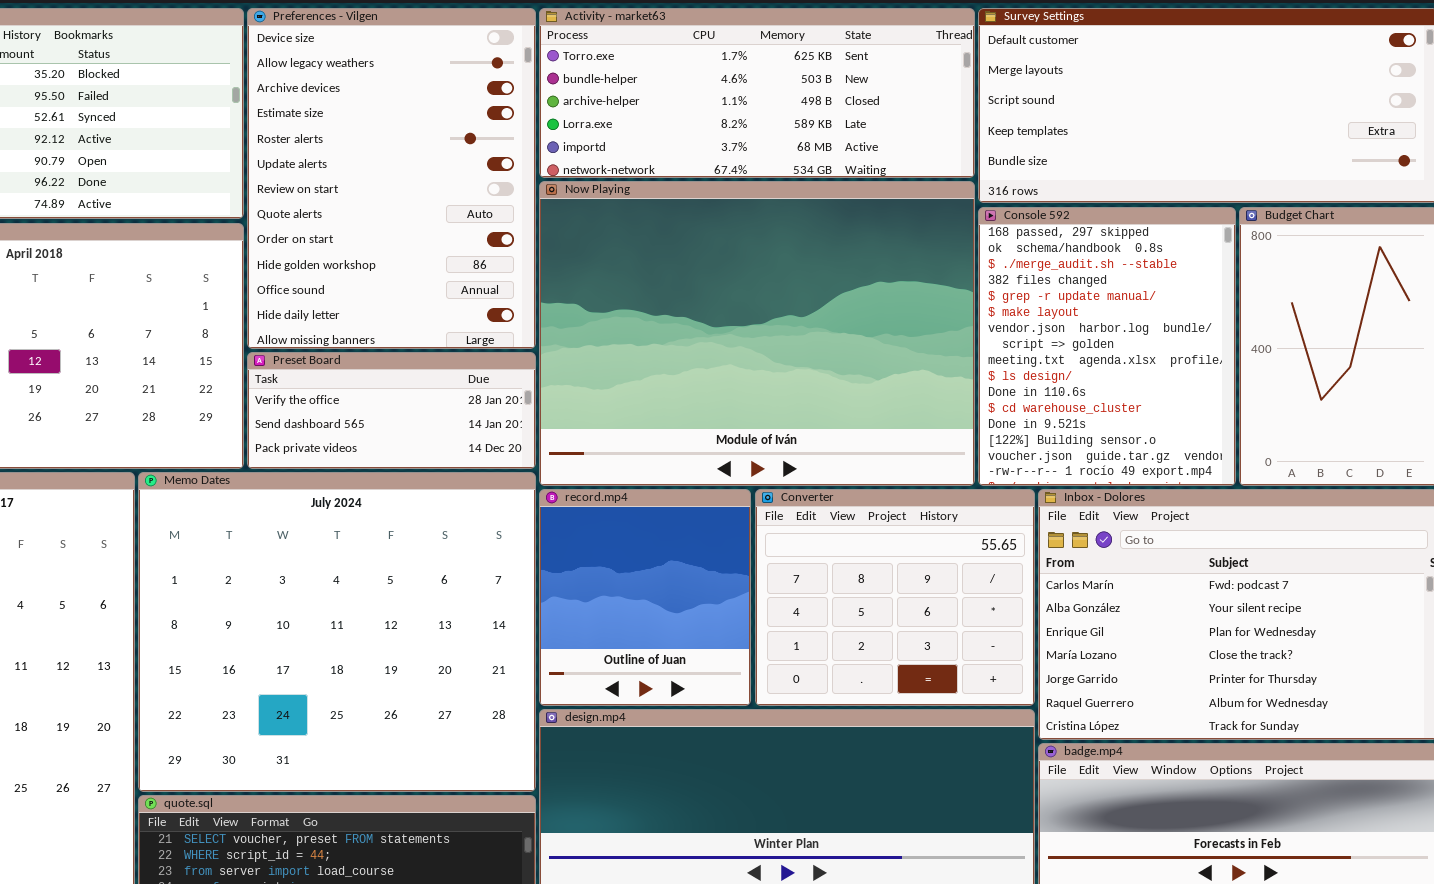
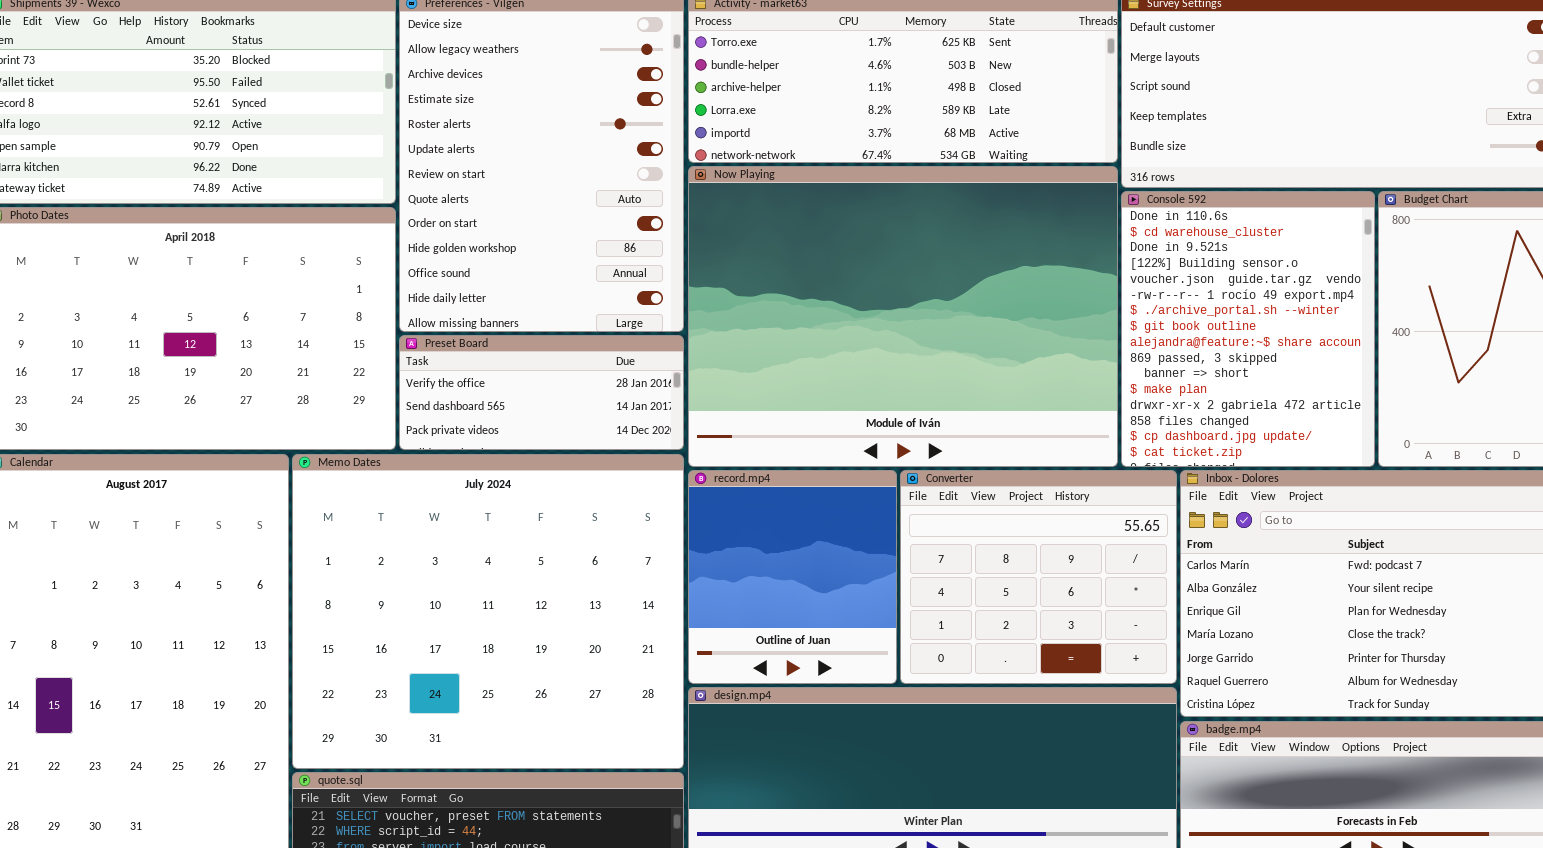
Console 592: [978,207,1236,486] -> [1121,191,1375,467], scrolled down 10 rows

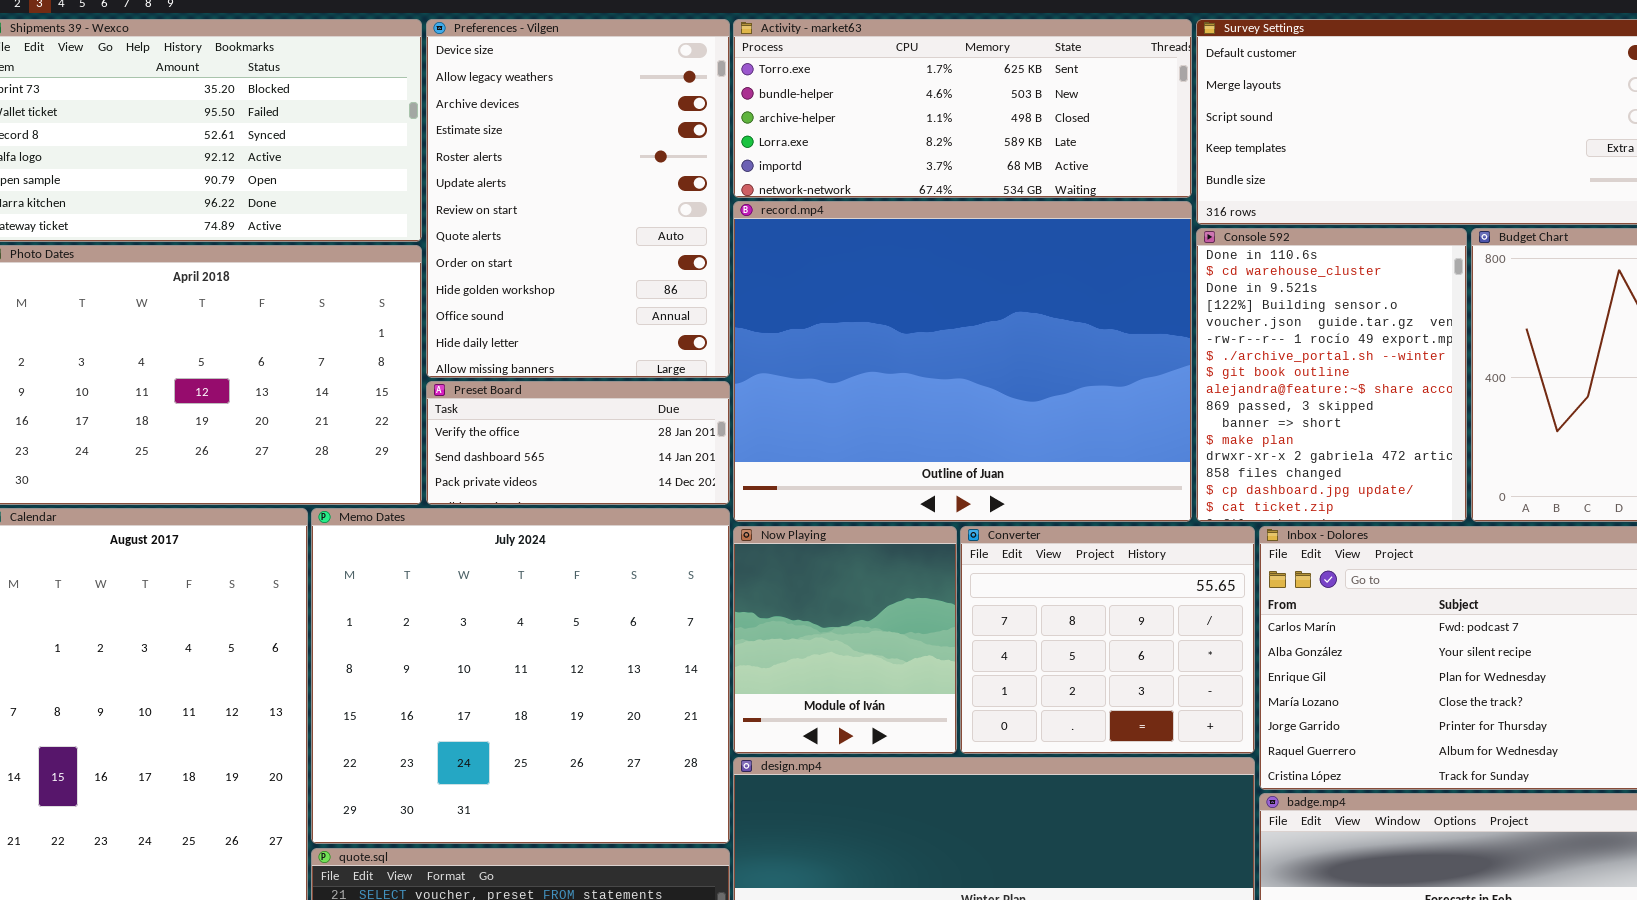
Now Playing: [688,166,1118,467] -> [733,526,957,754], moved, resized
record.mp4: [688,470,897,684] -> [733,201,1192,522], moved, resized

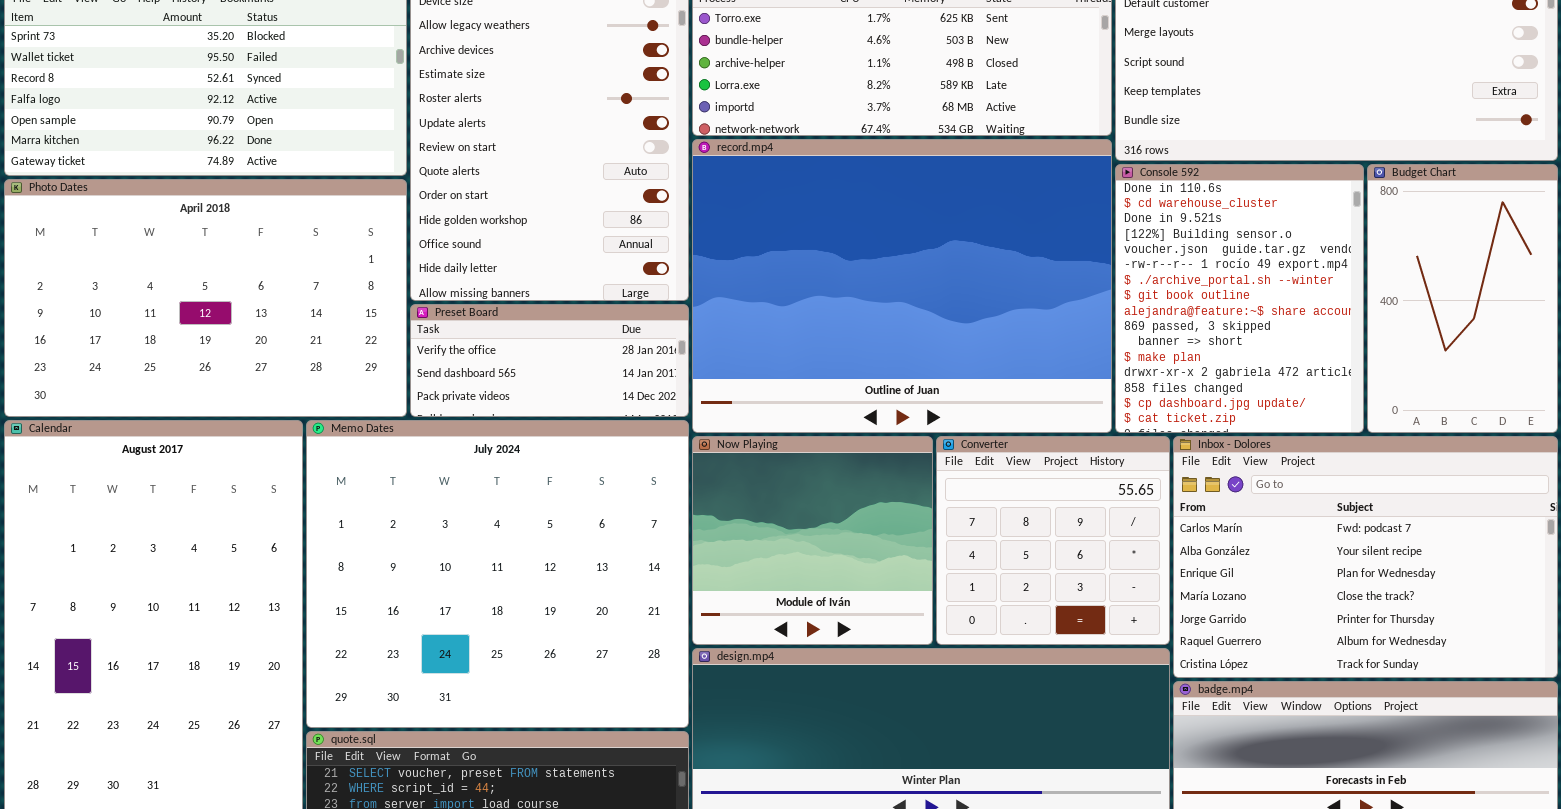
Now Playing: [733,526,957,754] -> [692,436,933,645], resized
Converter: [960,526,1255,754] -> [936,436,1170,645], resized

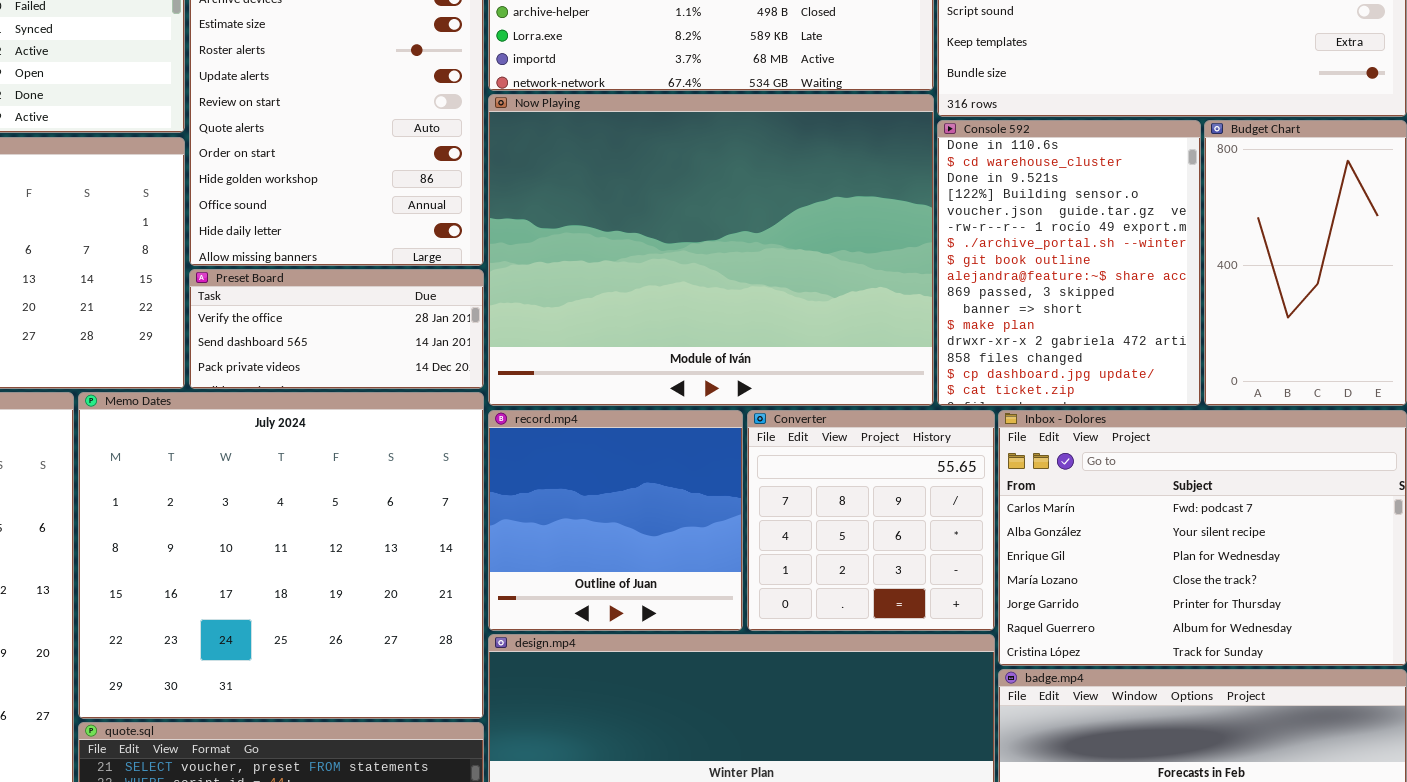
record.mp4: [692,139,1112,433] -> [488,410,743,631], moved, resized
Now Playing: [692,436,933,645] -> [488,94,934,406], moved, resized

